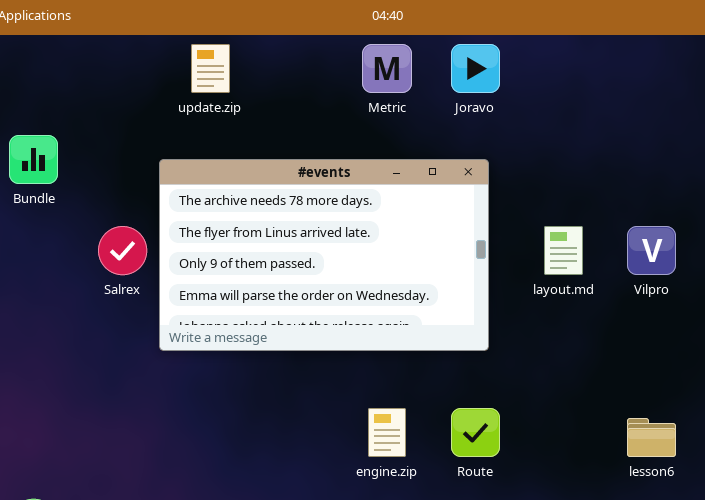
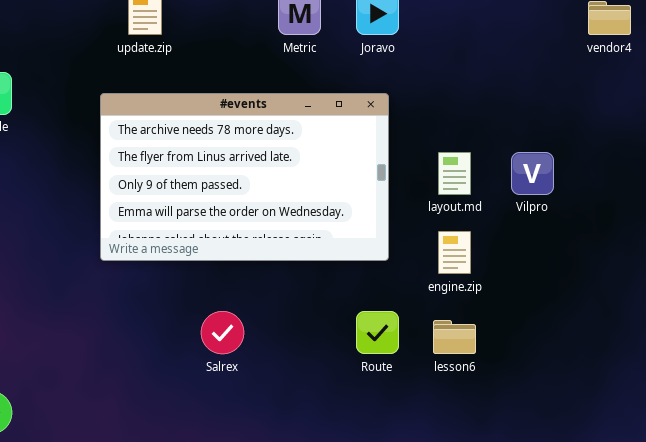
Salrex: [98,226,147,275] -> [201,311,244,354], moved
engine.zip: [368,408,406,457] -> [438,231,471,274], moved
lesson6: [627,418,676,457] -> [433,320,476,354], moved

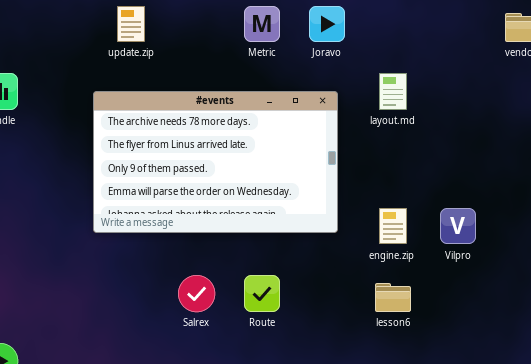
layout.md: [438,152,471,195] -> [379,73,407,110], moved
Vilpro: [511,152,554,195] -> [440,208,476,244], moved
Route: [356,311,399,354] -> [244,275,280,312], moved

